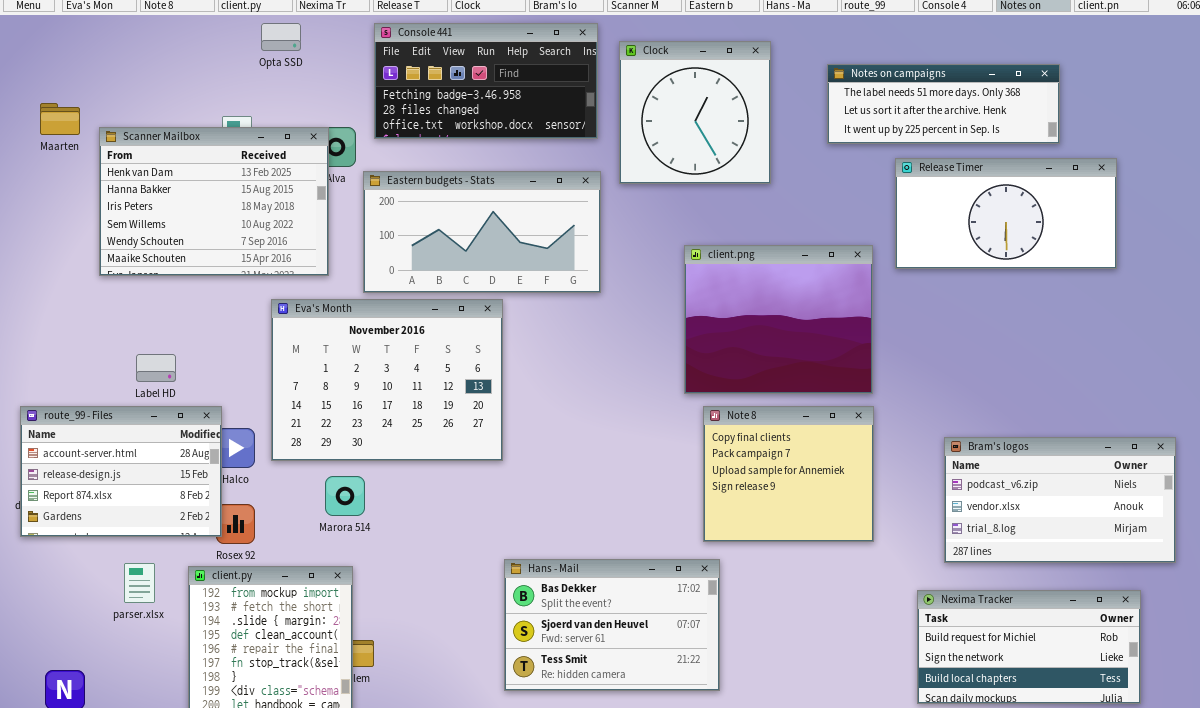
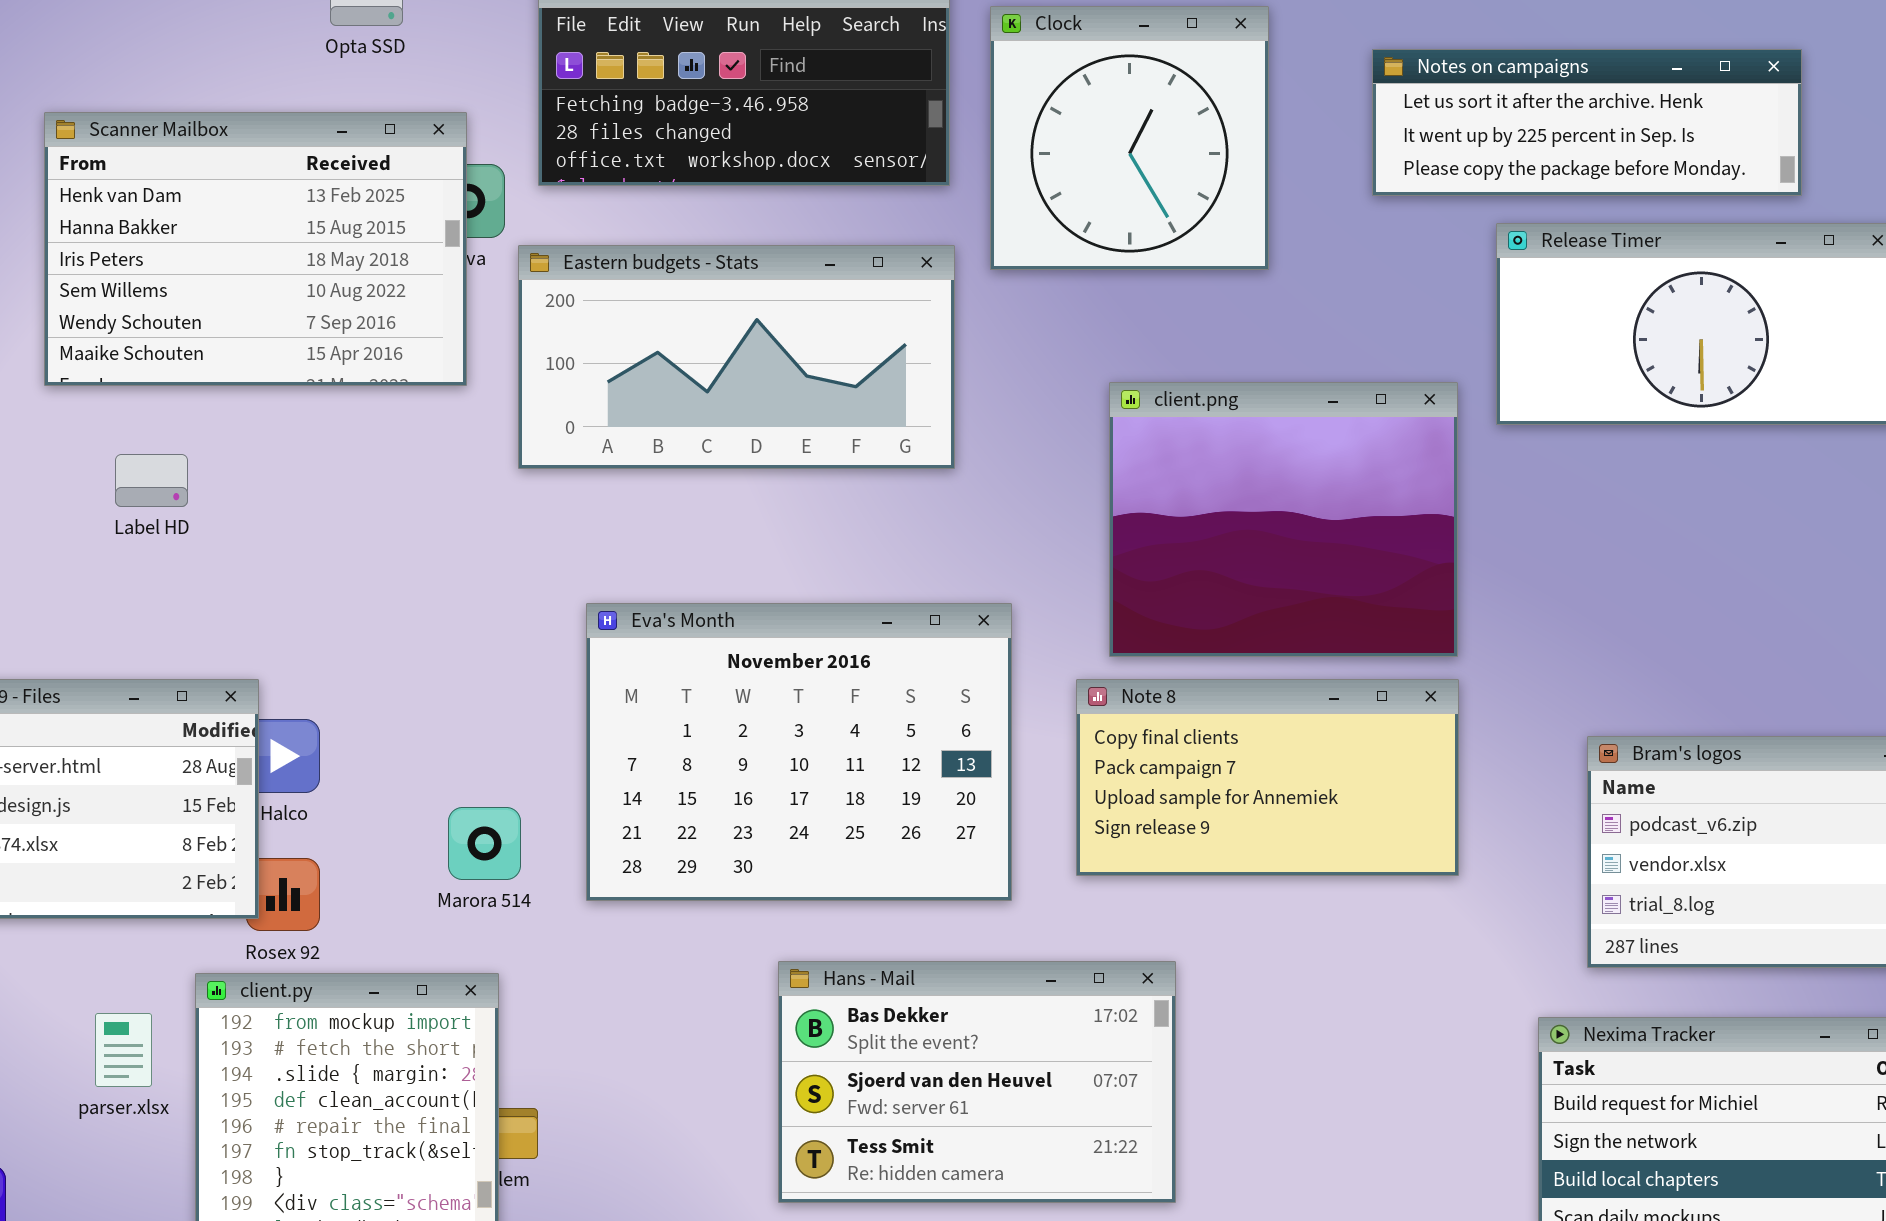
Notes on campaigns: [827,64,1060,144] -> [1372,49,1802,196], scrolled down 1 row
Scanner Mailbox: [99,127,329,276] -> [44,112,467,386], moved
Eva's Month: [271,299,503,461] -> [586,603,1012,901], moved
Label HD: [136,354,176,382] -> [115,454,188,507], moved
Note 8: [703,406,874,542] -> [1076,679,1459,876], resized
parser.xlsx: [124,563,155,603] -> [95,1013,152,1087], moved

